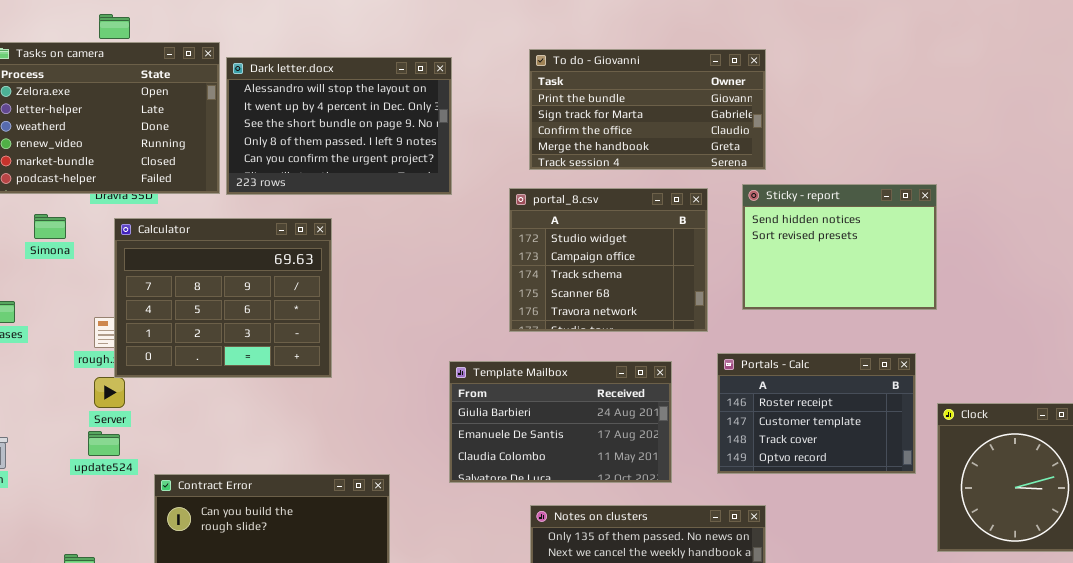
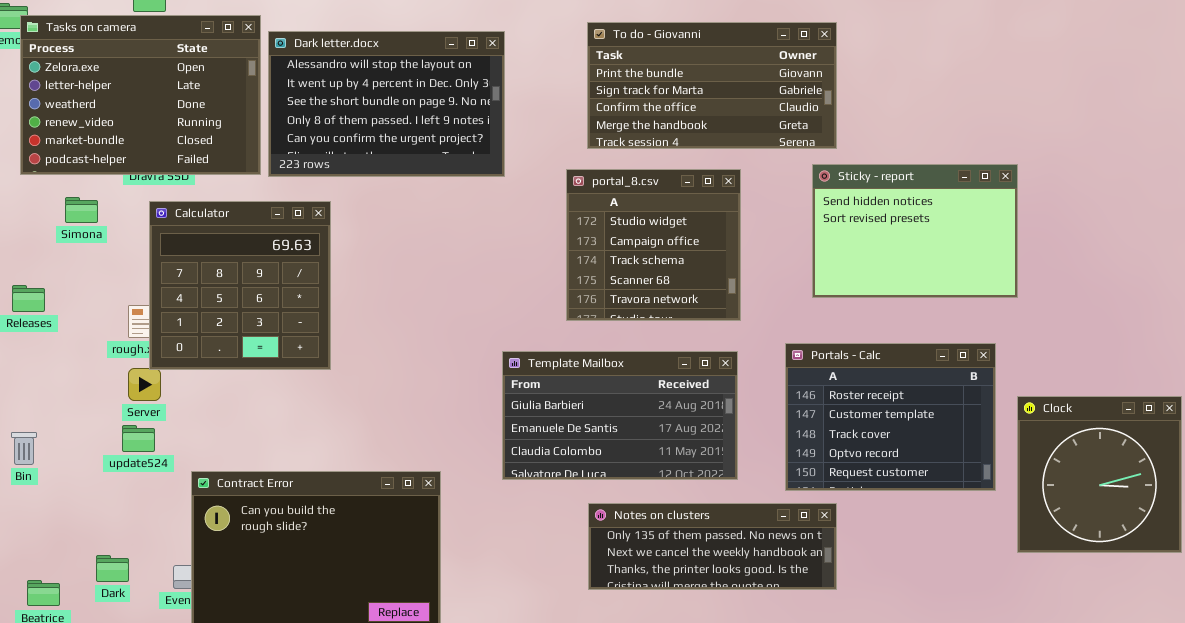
portal_8.csv: [509,188,708,332] -> [566,169,741,321], resized
Calculator: [114,218,332,378] -> [149,201,331,370], resized
Portals - Calc: [717,353,916,474] -> [785,343,996,491], resized

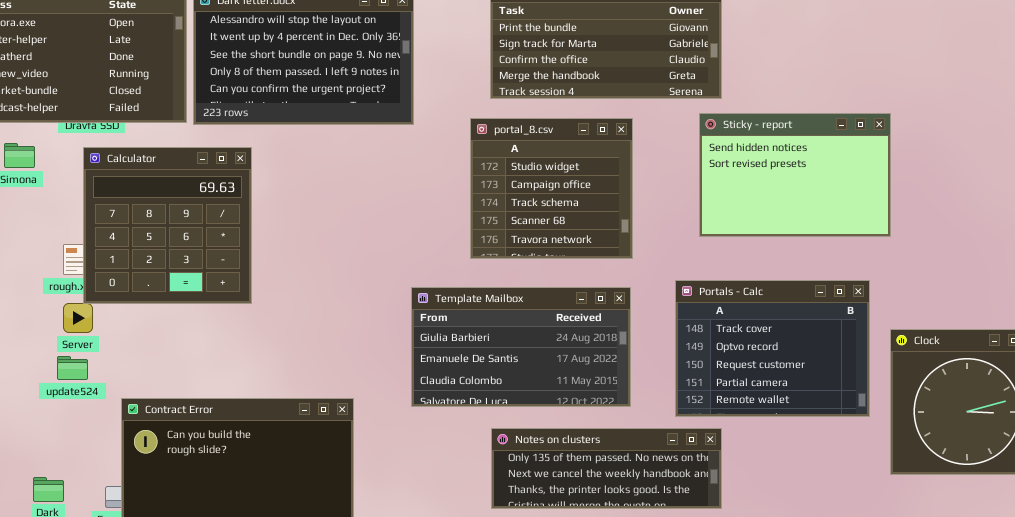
Portals - Calc: [785,343,996,491] -> [675,280,870,417], scrolled down 2 rows

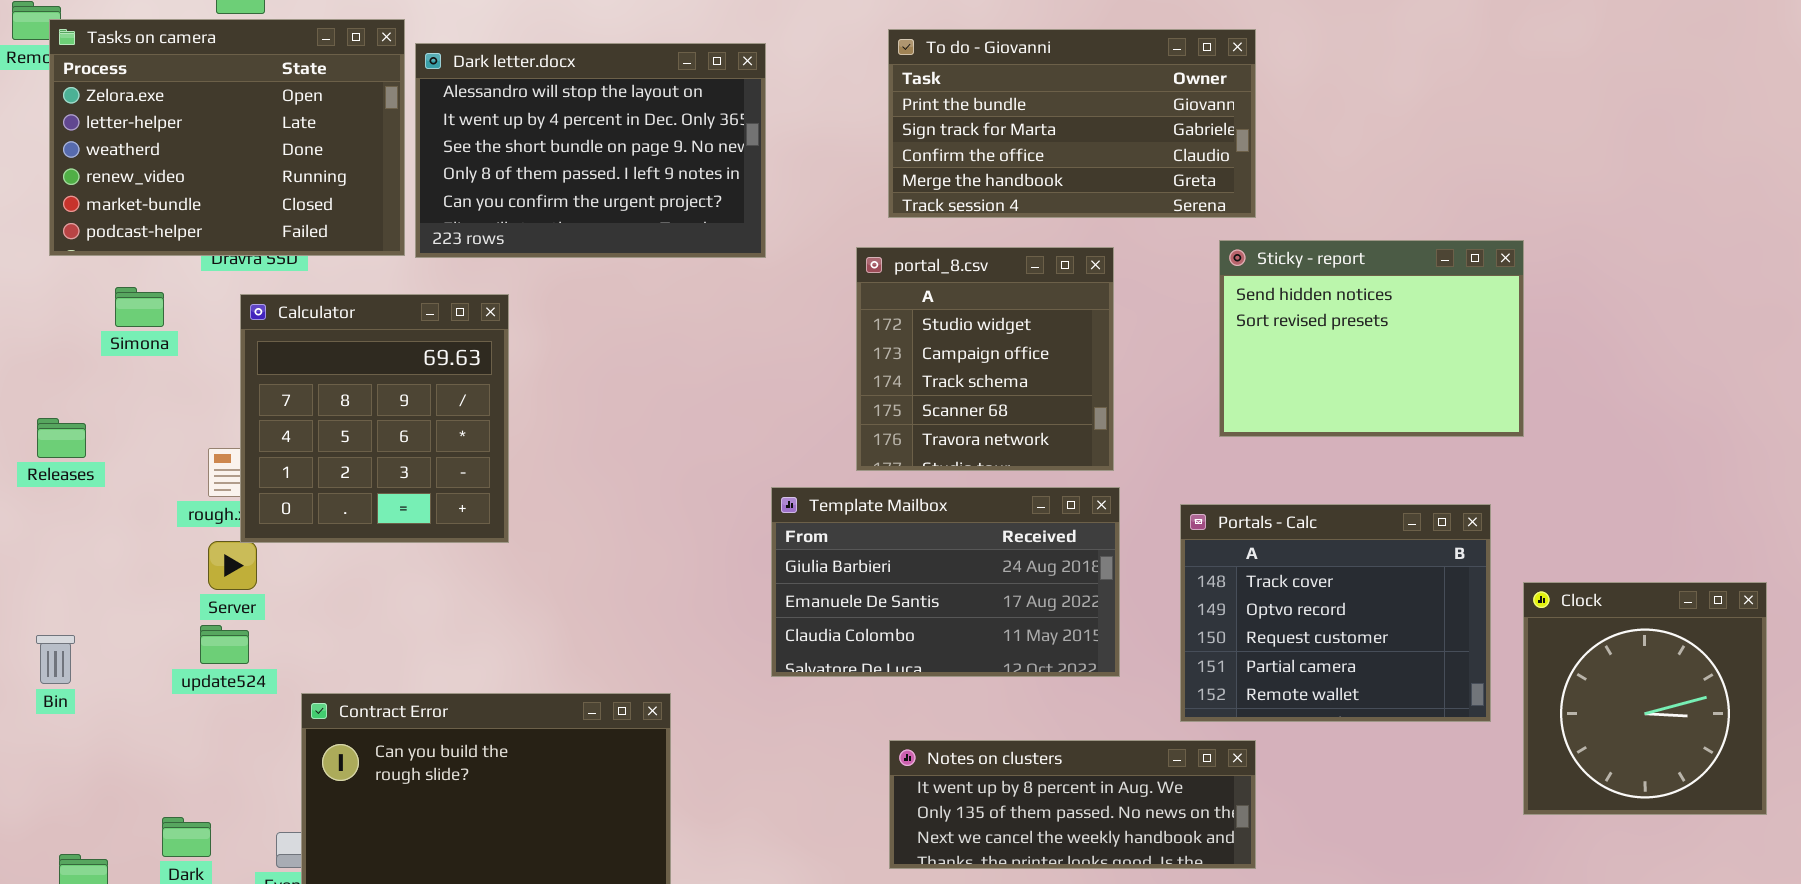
Template Mailbox: [411,287,631,407] -> [771,487,1120,677], moved
Notes on clusters: [491,428,722,509] -> [889,740,1256,869], scrolled up 1 row

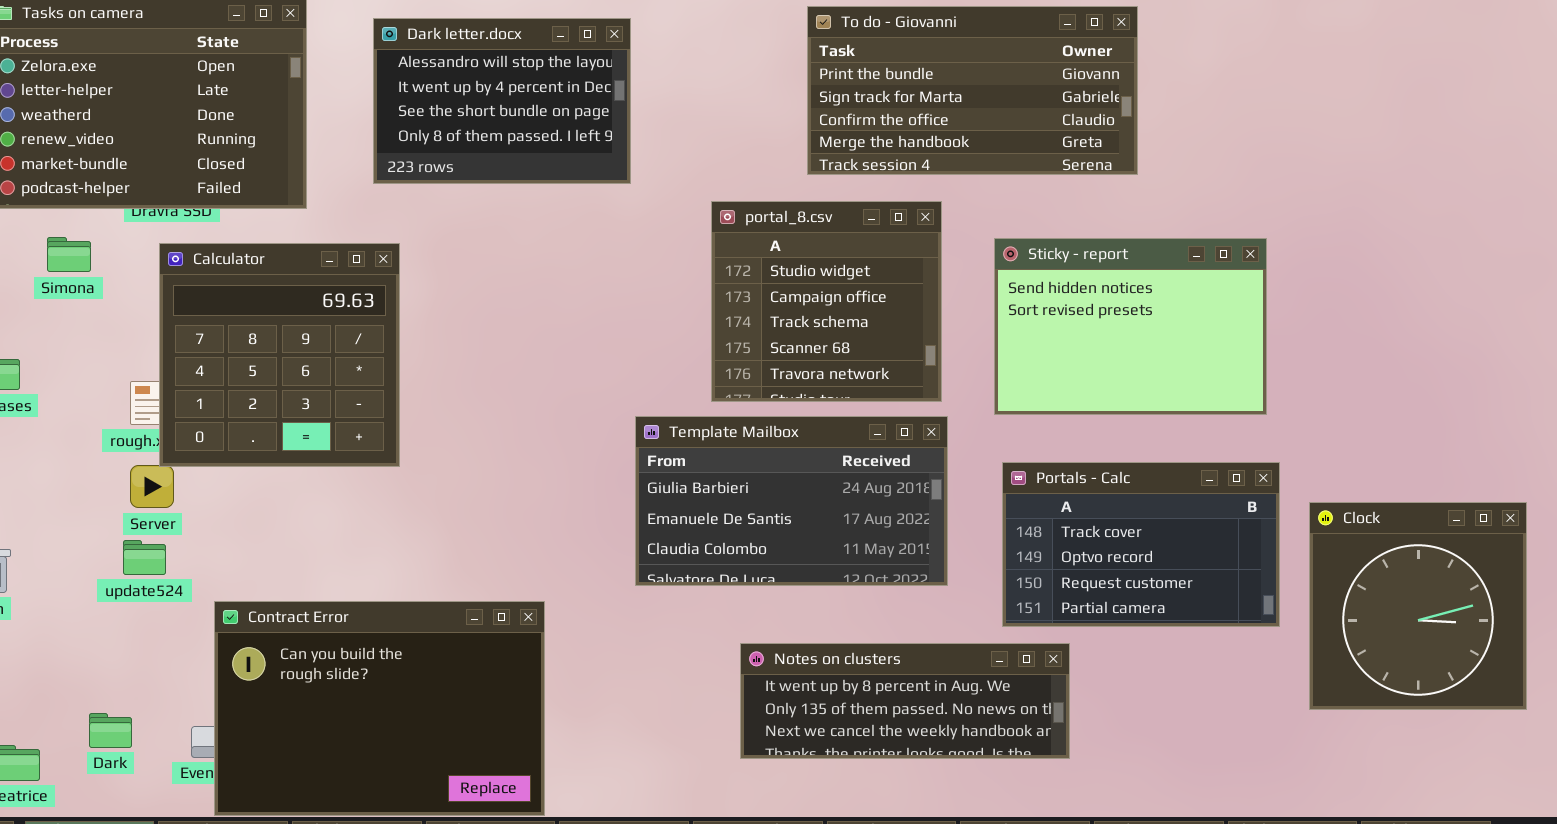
To do - Giovanni: [888,29,1256,218] -> [807,6,1138,175], moved
Dark letter.docx: [415,43,766,258] -> [373,18,631,184], resized
Sticky - report: [1219,240,1524,437] -> [994,238,1267,415], moved
Portals - Calc: [1180,504,1491,722] -> [1002,462,1280,627], resized

